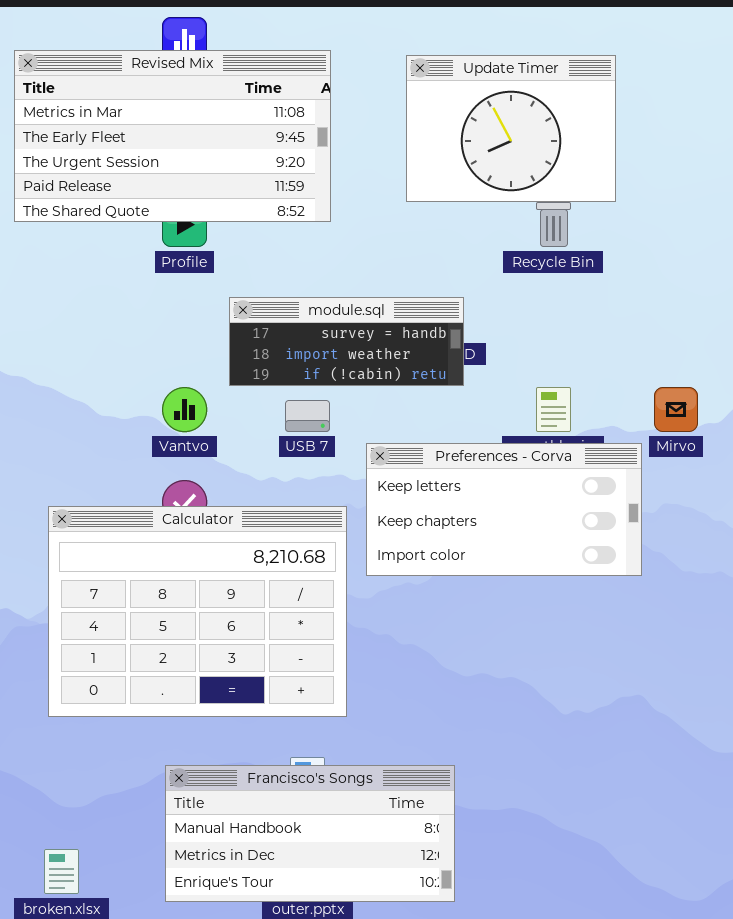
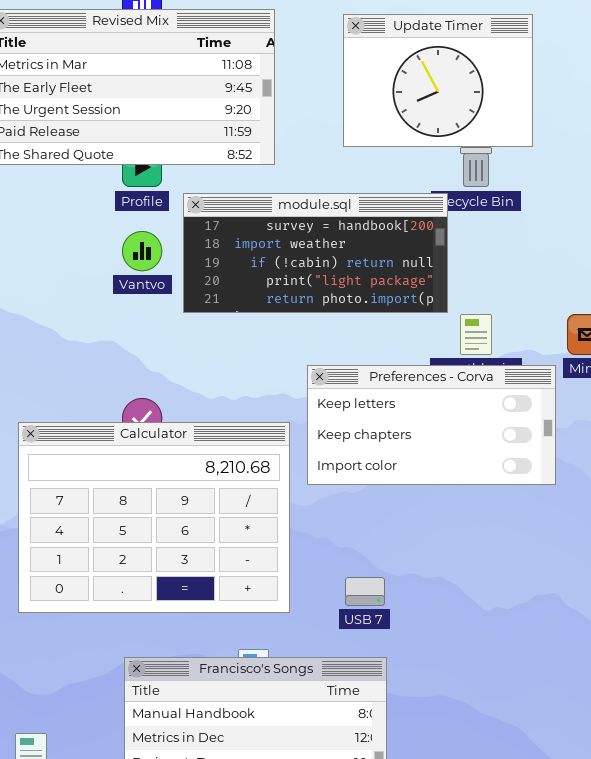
module.sql: [229,297,464,386] -> [183,193,448,313], resized
Vantvo: [162,387,207,432] -> [122,231,162,271], moved
USB 7: [285,400,330,432] -> [345,577,385,606], moved

